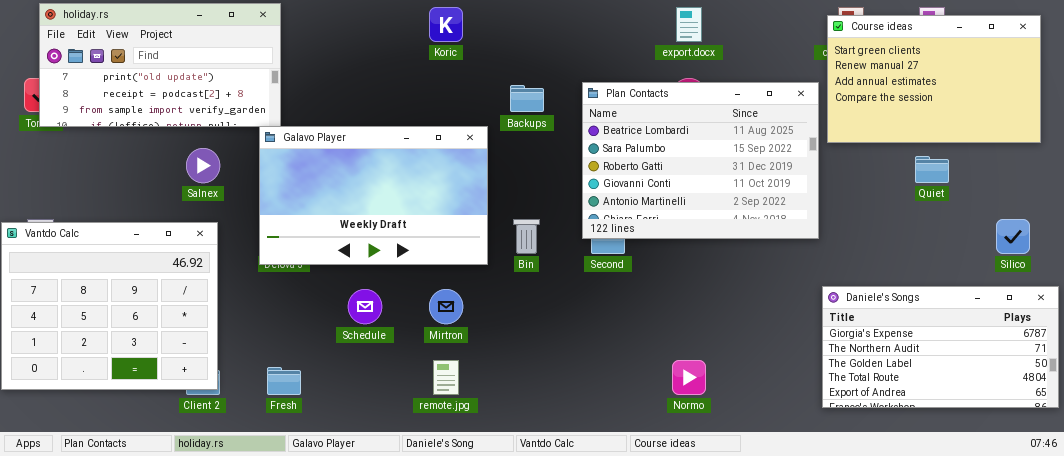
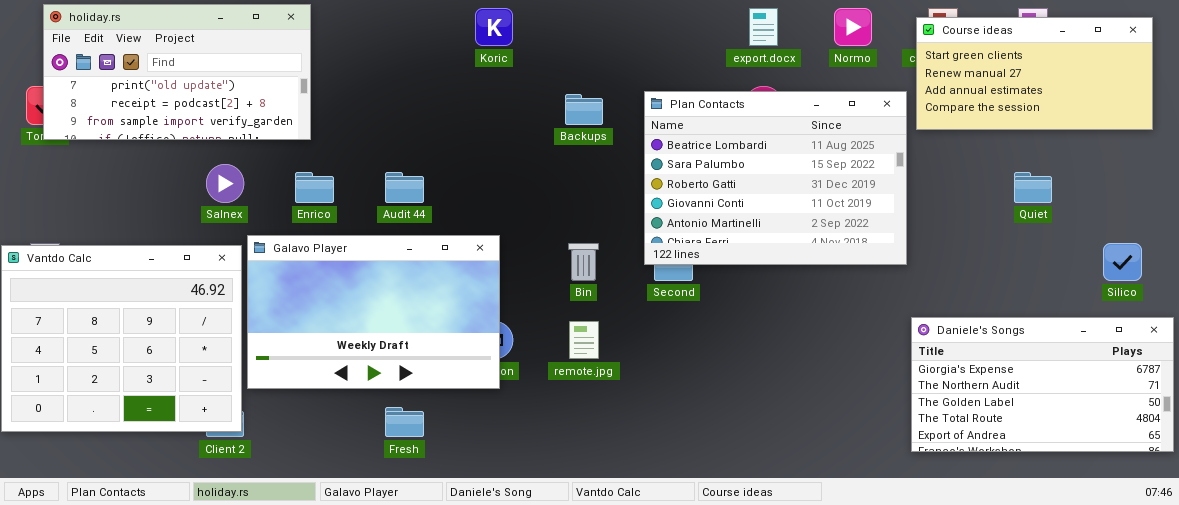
Course ideas: [827,15,1041,143] -> [916,17,1153,130], resized
Galavo Player: [259,126,488,265] -> [247,235,500,389], moved
remote.jpg: [433,360,459,395] -> [569,321,599,359], moved
Normo: [672,360,706,395] -> [834,8,872,46], moved
Fresh: [267,367,301,395] -> [385,407,424,437], moved

